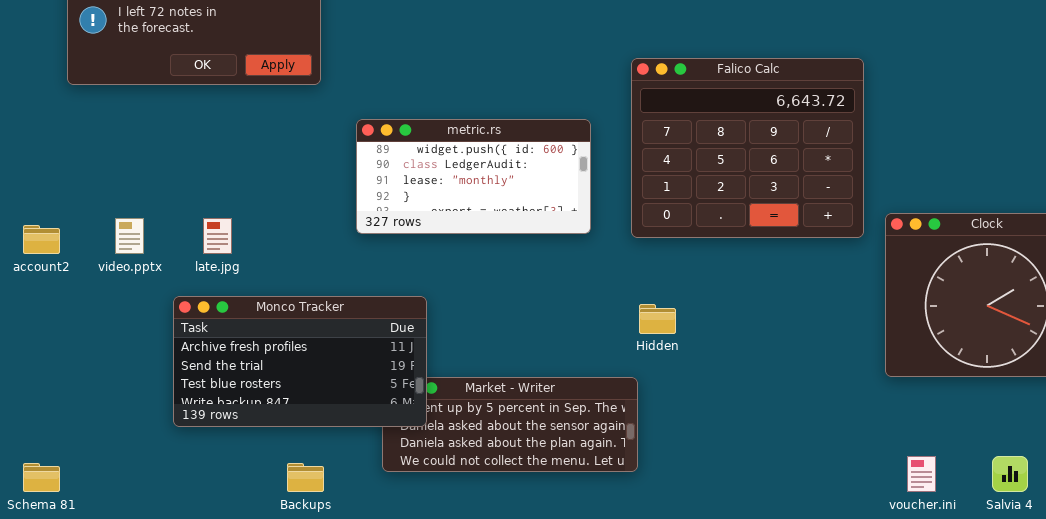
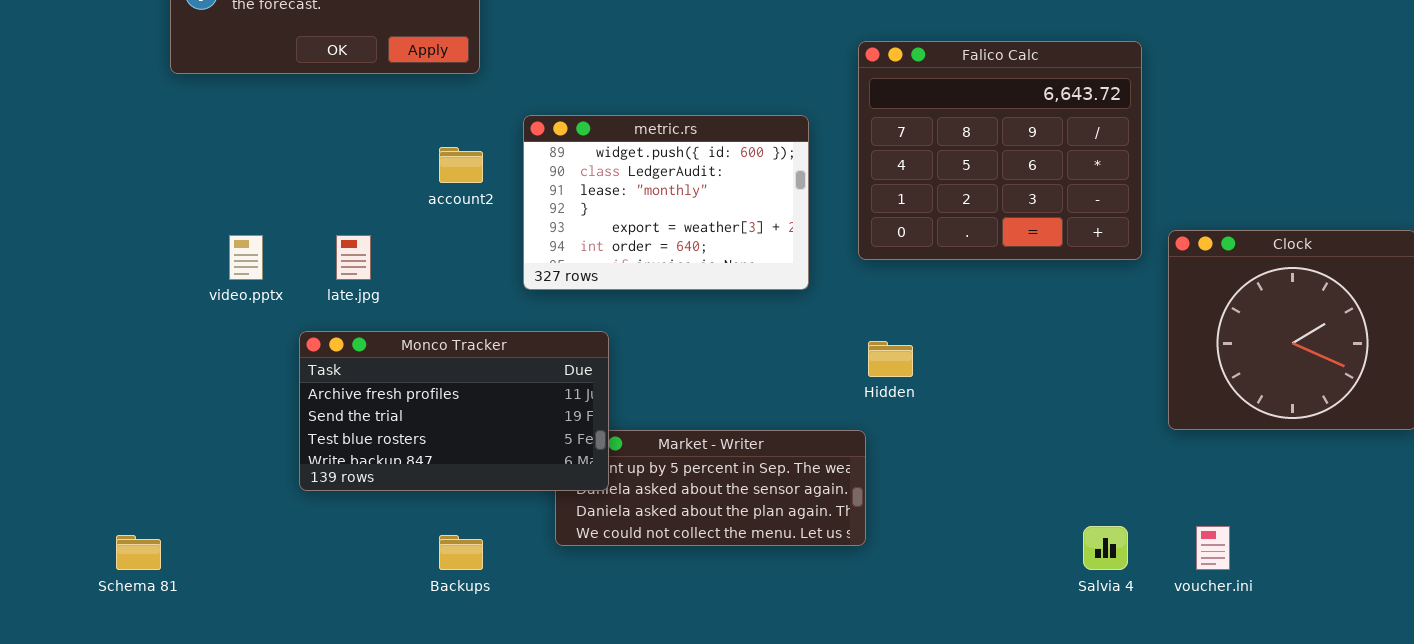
metric.rs: [356,119,591,234] -> [523,115,809,290], resized
account2: [23,225,60,254] -> [439,147,483,183], moved
Salvia 4: [992,456,1028,492] -> [1083,526,1128,570], moved

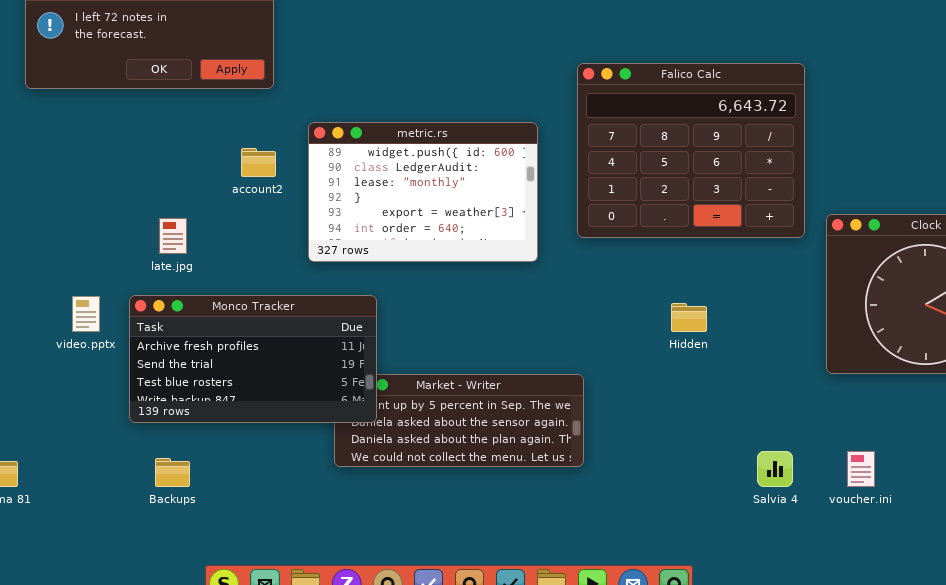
video.pptx: [229,235,263,280] -> [72,296,100,332], moved
Hidden: [868,341,913,377] -> [671,303,707,332], moved
Backups: [439,535,483,570] -> [155,458,190,487], moved

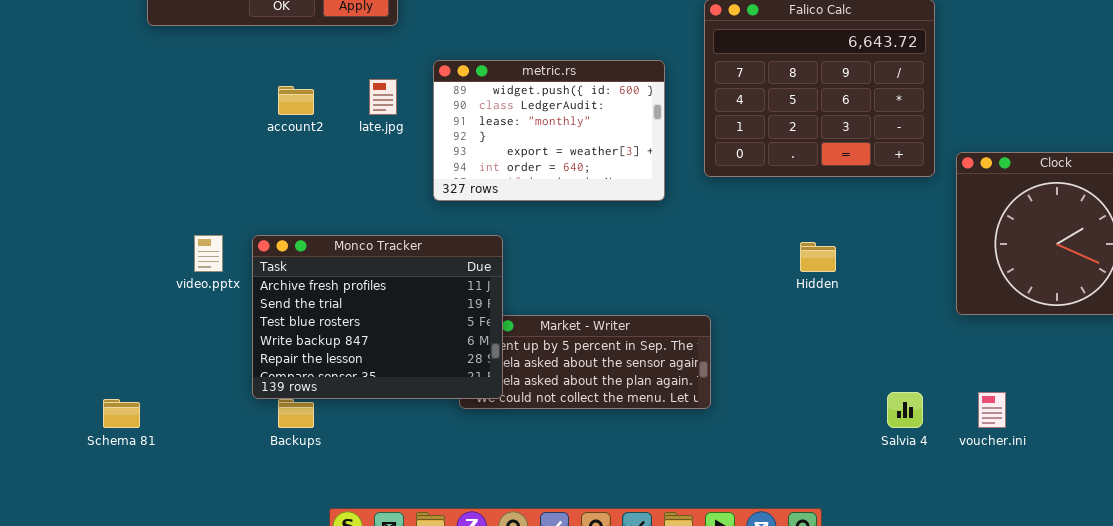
account2: [241,148,276,177] -> [278,86,314,115], moved
late.jpg: [159,218,187,254] -> [369,79,397,115], moved
Monco Tracker: [129,295,377,423] -> [252,235,503,399], resized

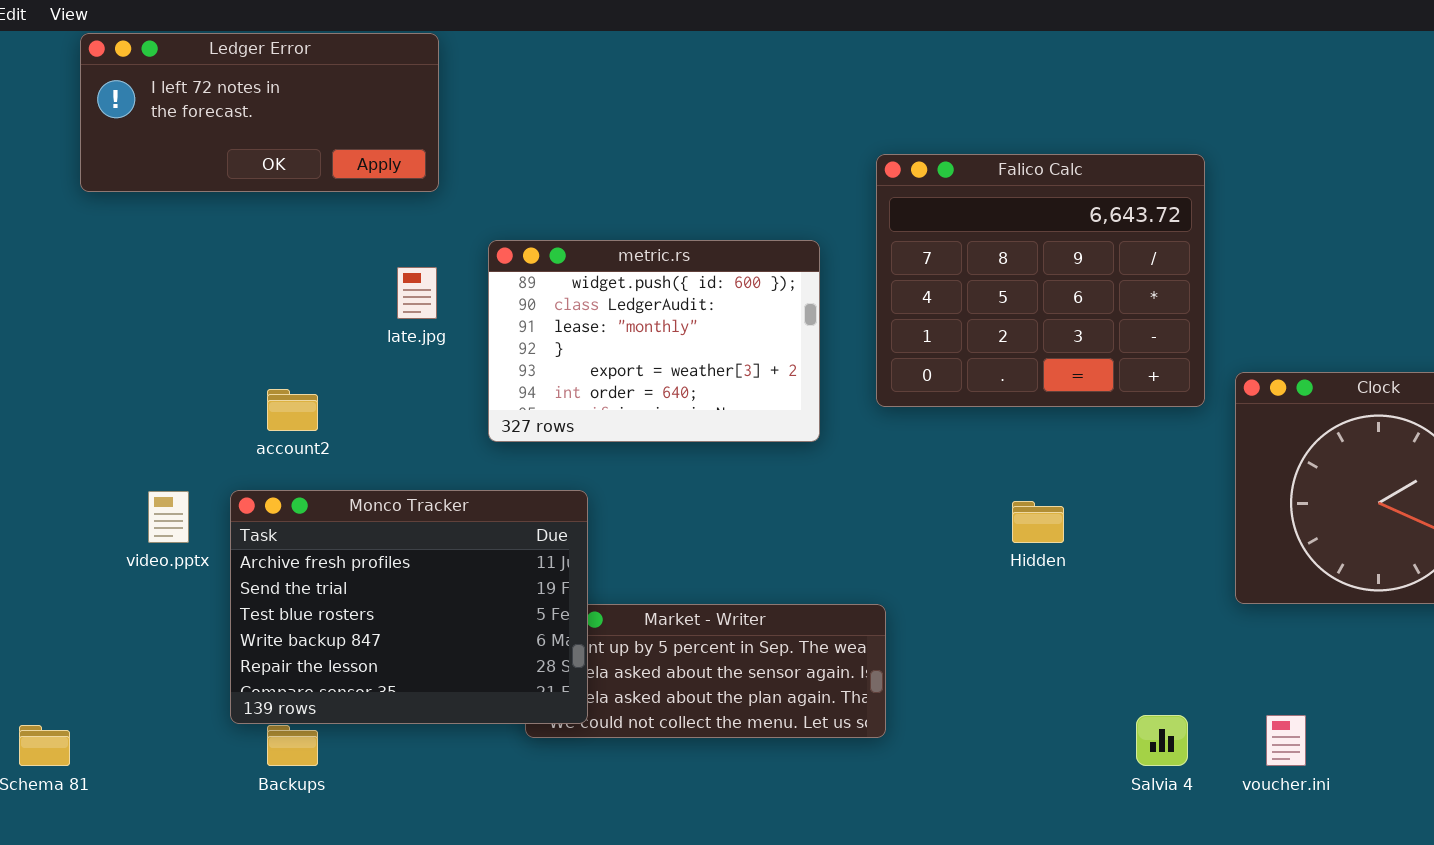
account2: [278,86,314,115] -> [267,389,318,431], moved

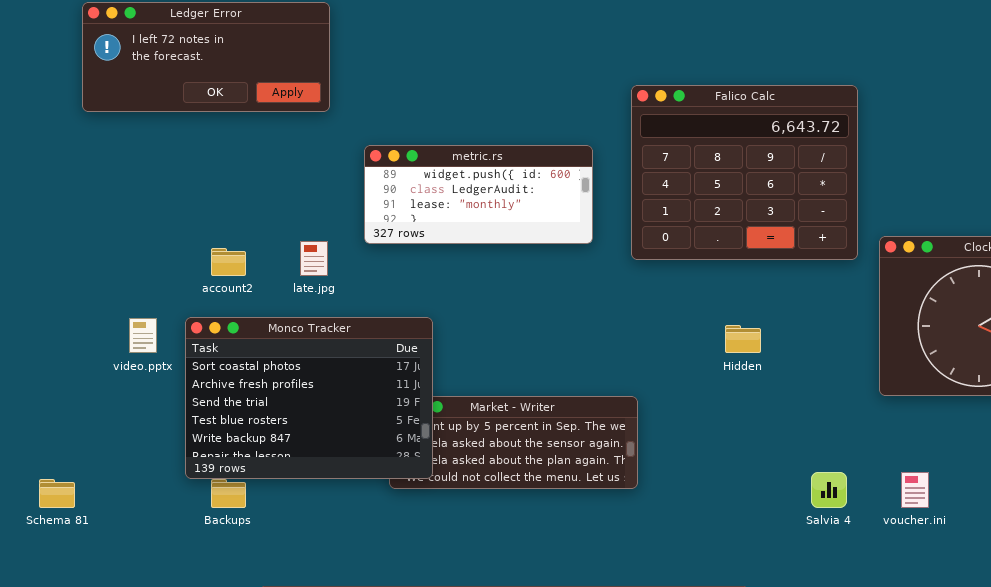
metric.rs: [488,240,820,442] -> [364,145,593,244], resized
late.jpg: [397,267,437,319] -> [300,241,328,276], moved
Monco Tracker: [230,490,588,724] -> [185,317,433,479], scrolled up 1 row

